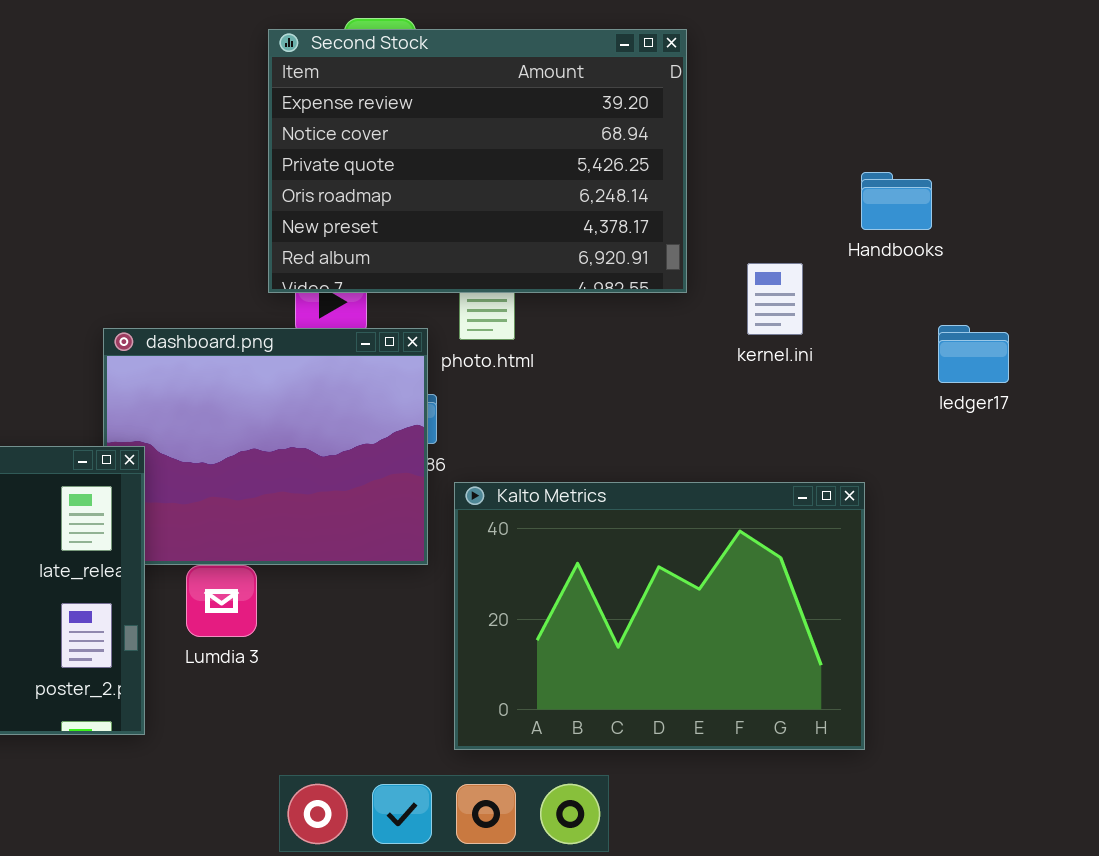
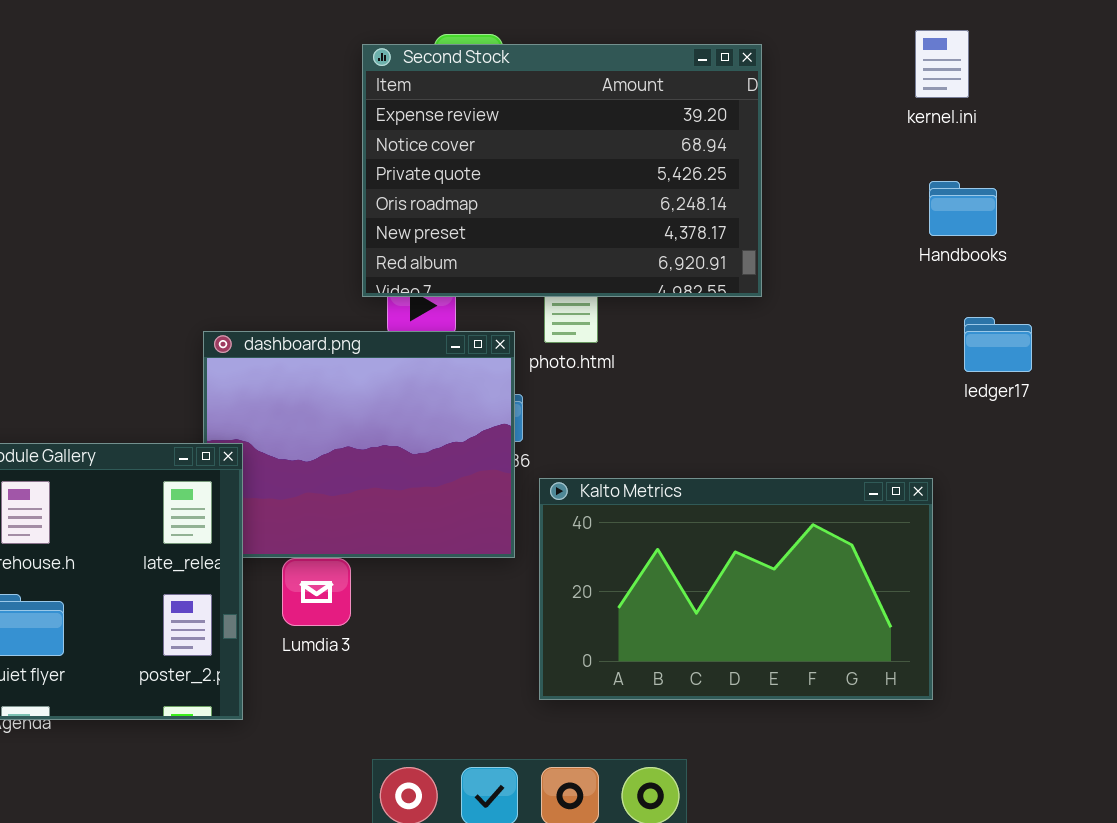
kernel.ini: [747,263,803,335] -> [915,30,969,98], moved
ledger17: [938,325,1009,383] -> [964,317,1032,372], moved
Kalto Metrics: [454,482,865,750] -> [539,478,933,700], resized

